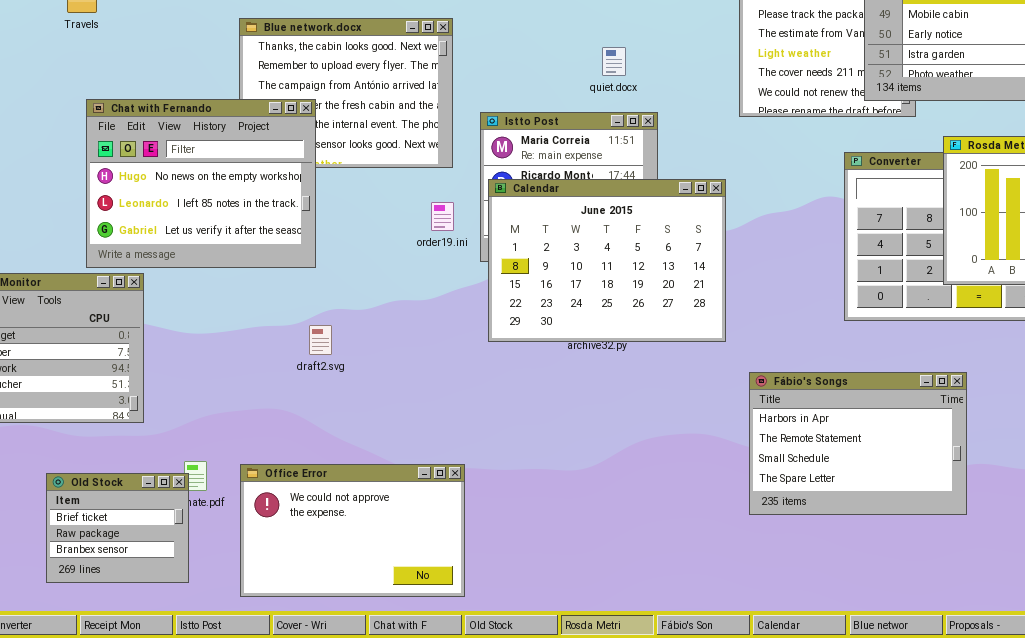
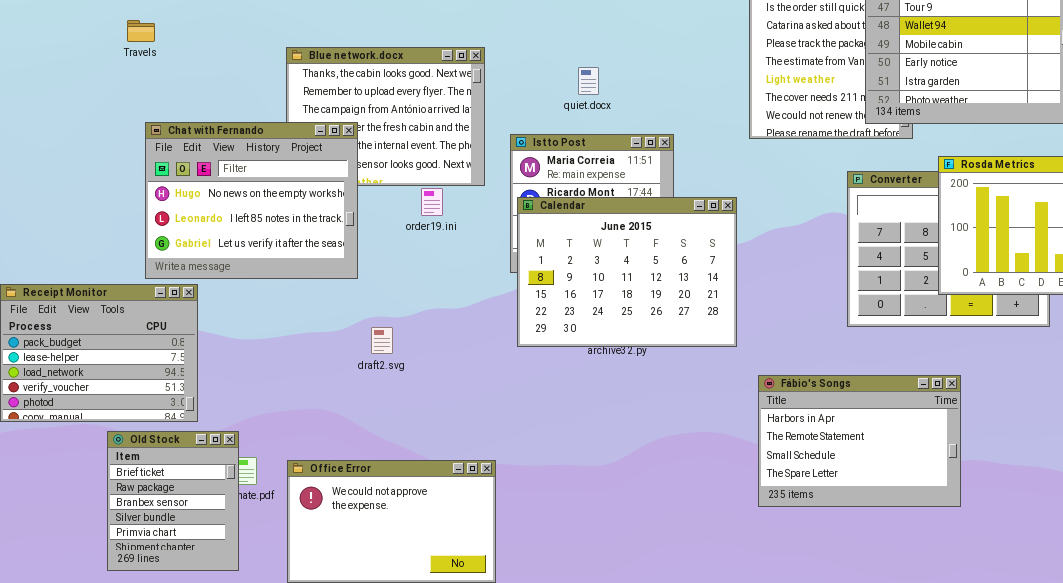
quiet.docx: [602,47,626,76] -> [578,67,599,95], moved
order19.ini: [431,202,454,231] -> [421,188,443,216], moved
draft2.svg: [309,325,332,355] -> [371,327,393,354], moved
Old Stock: [46,473,189,583] -> [107,431,239,571], resized

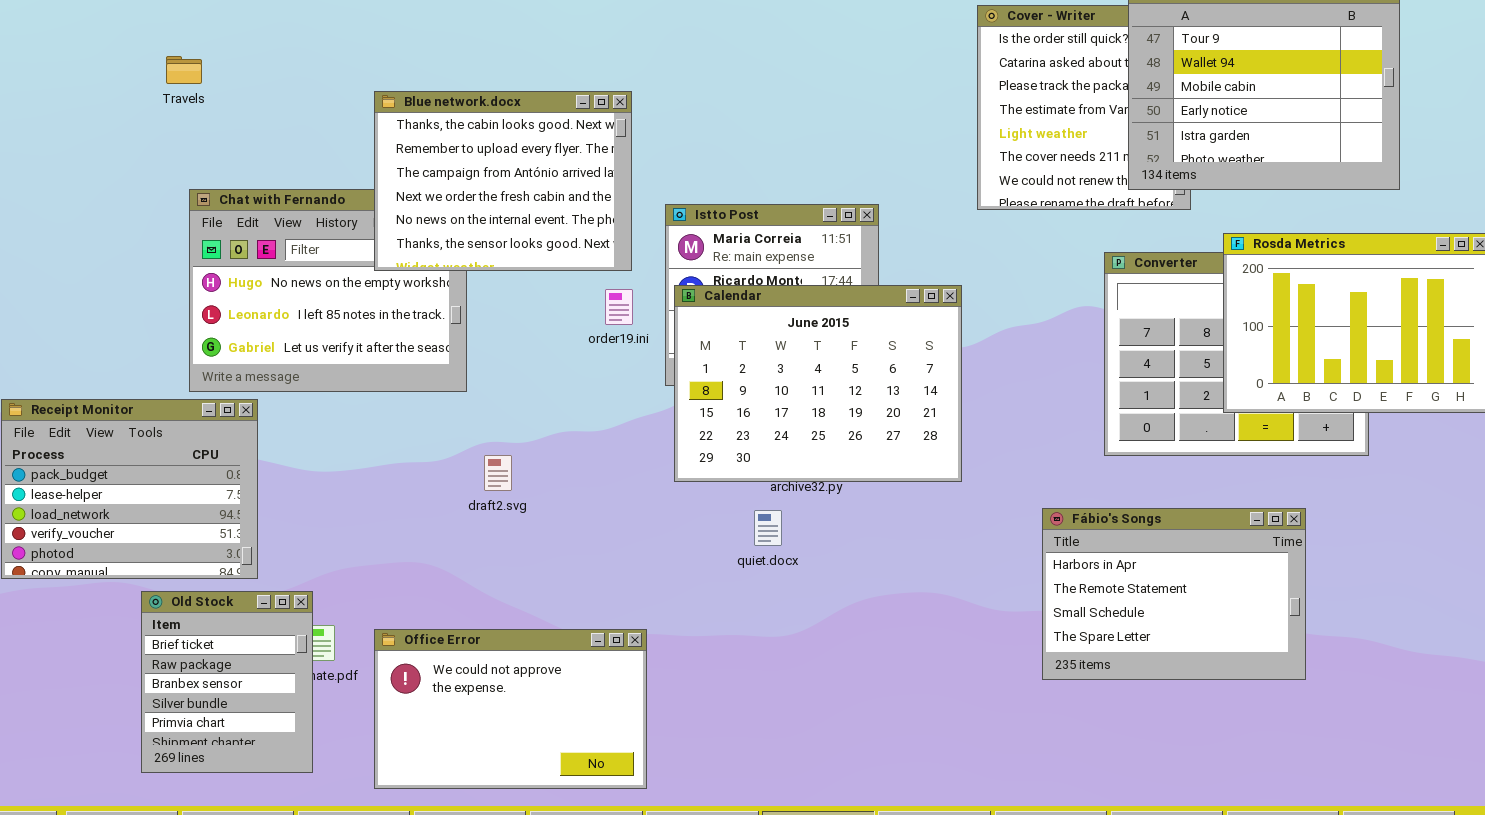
Blue network.docx: [286,47,485,186] -> [374,91,632,271], raised
quiet.docx: [578,67,599,95] -> [754,510,782,546], moved
order19.ini: [421,188,443,216] -> [605,289,633,325], moved
Fábio's Songs: [758,375,961,507] -> [1042,508,1306,680], moved

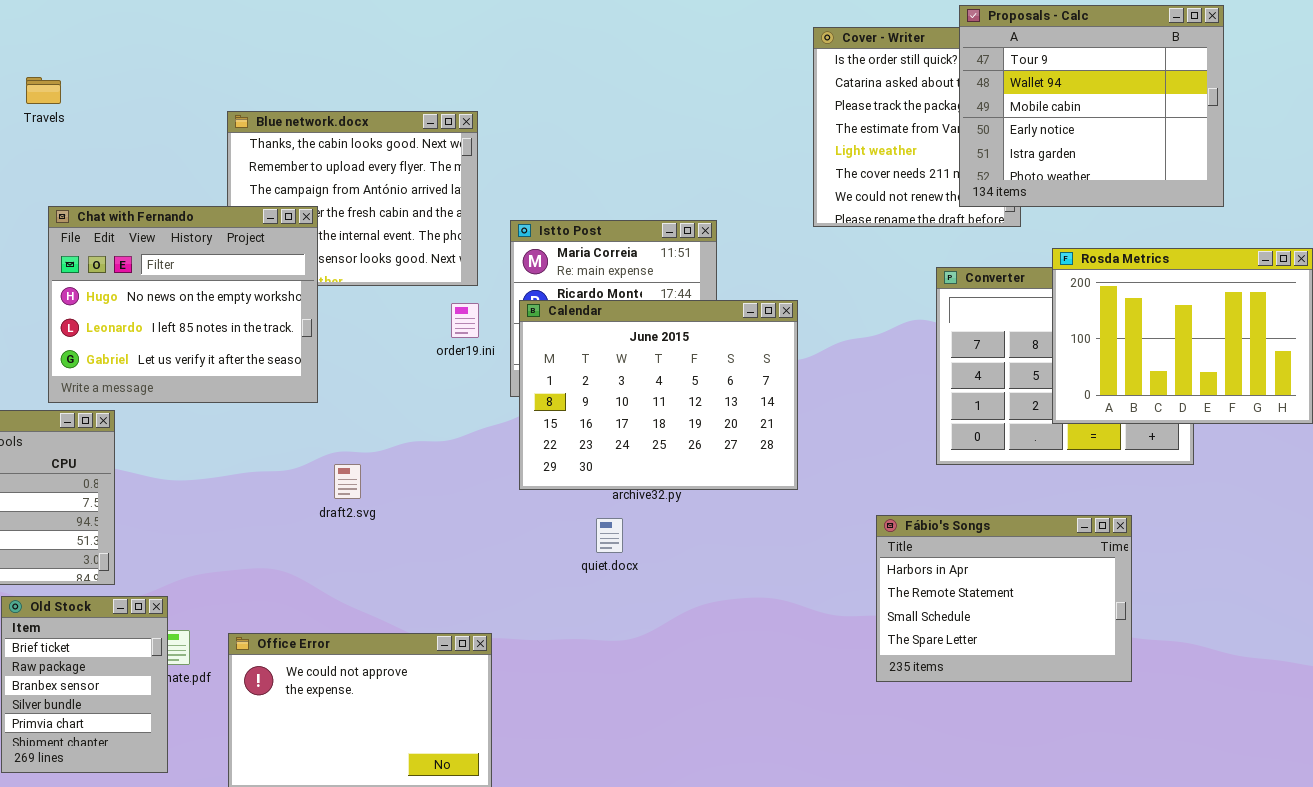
Chat with Fernando: [189,189,467,392] -> [48,206,318,403], raised

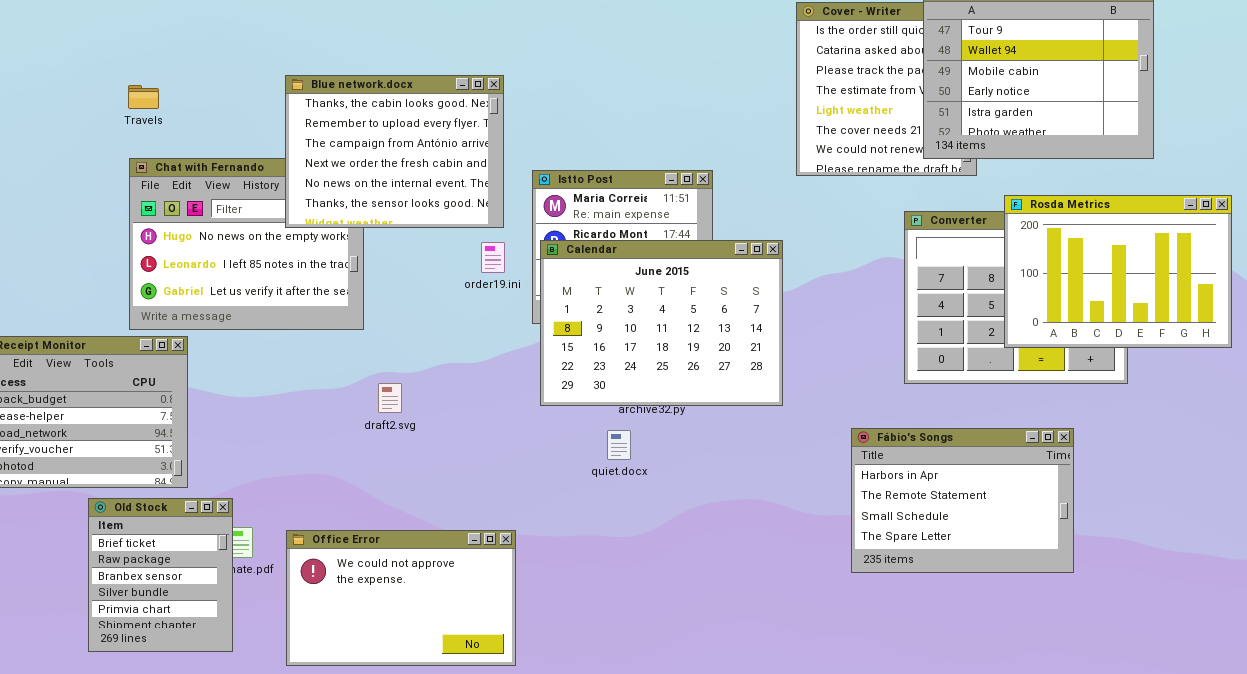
Travels: [26,77,61,104] -> [128,85,159,109], moved
Blue network.docx: [227,111,478,286] -> [285,75,504,228], raised

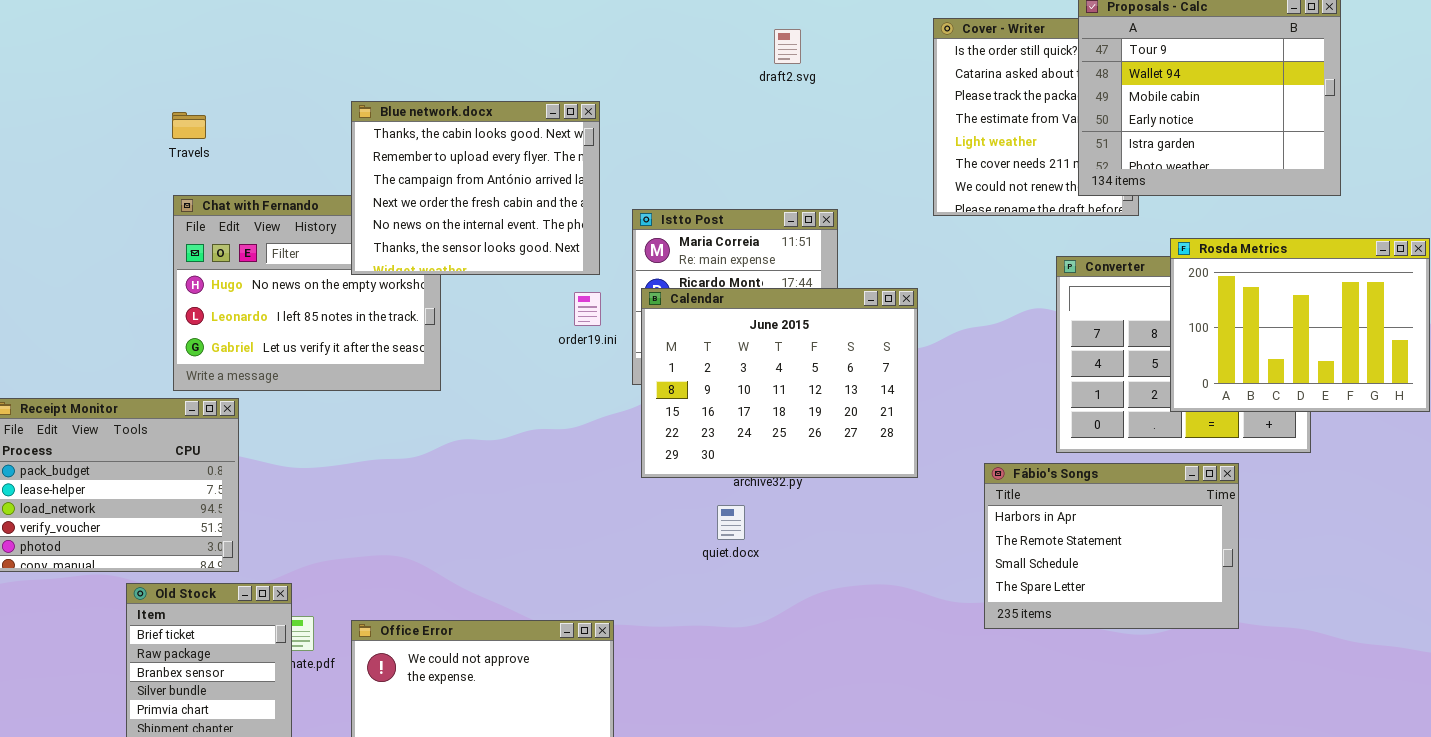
draft2.svg: [378,383,402,413] -> [774,29,801,64], moved
Fábio's Songs: [851,428,1074,573] -> [984,463,1239,629], moved

